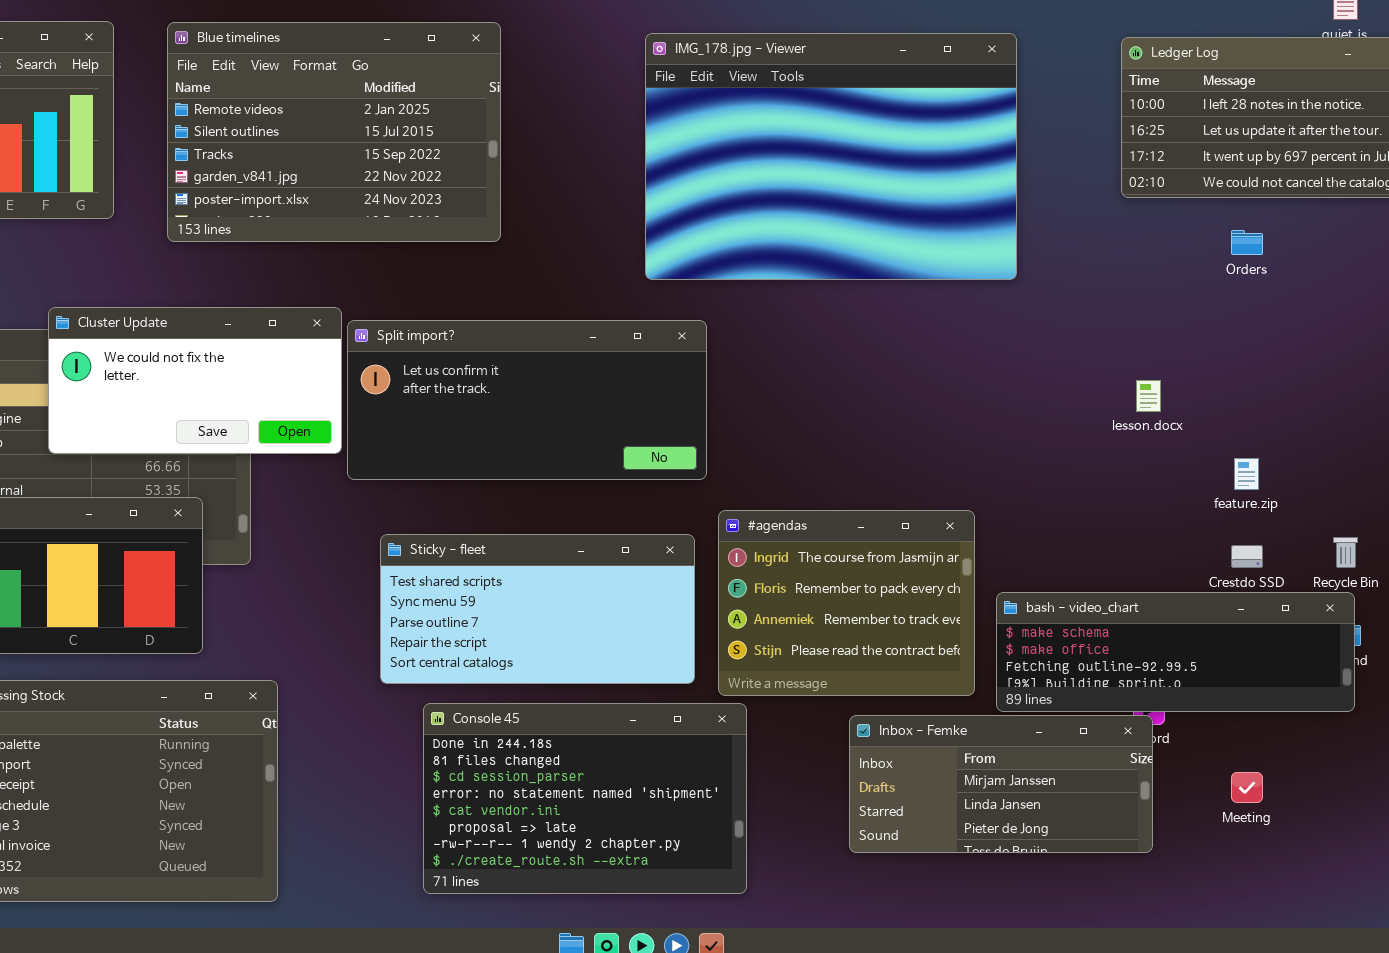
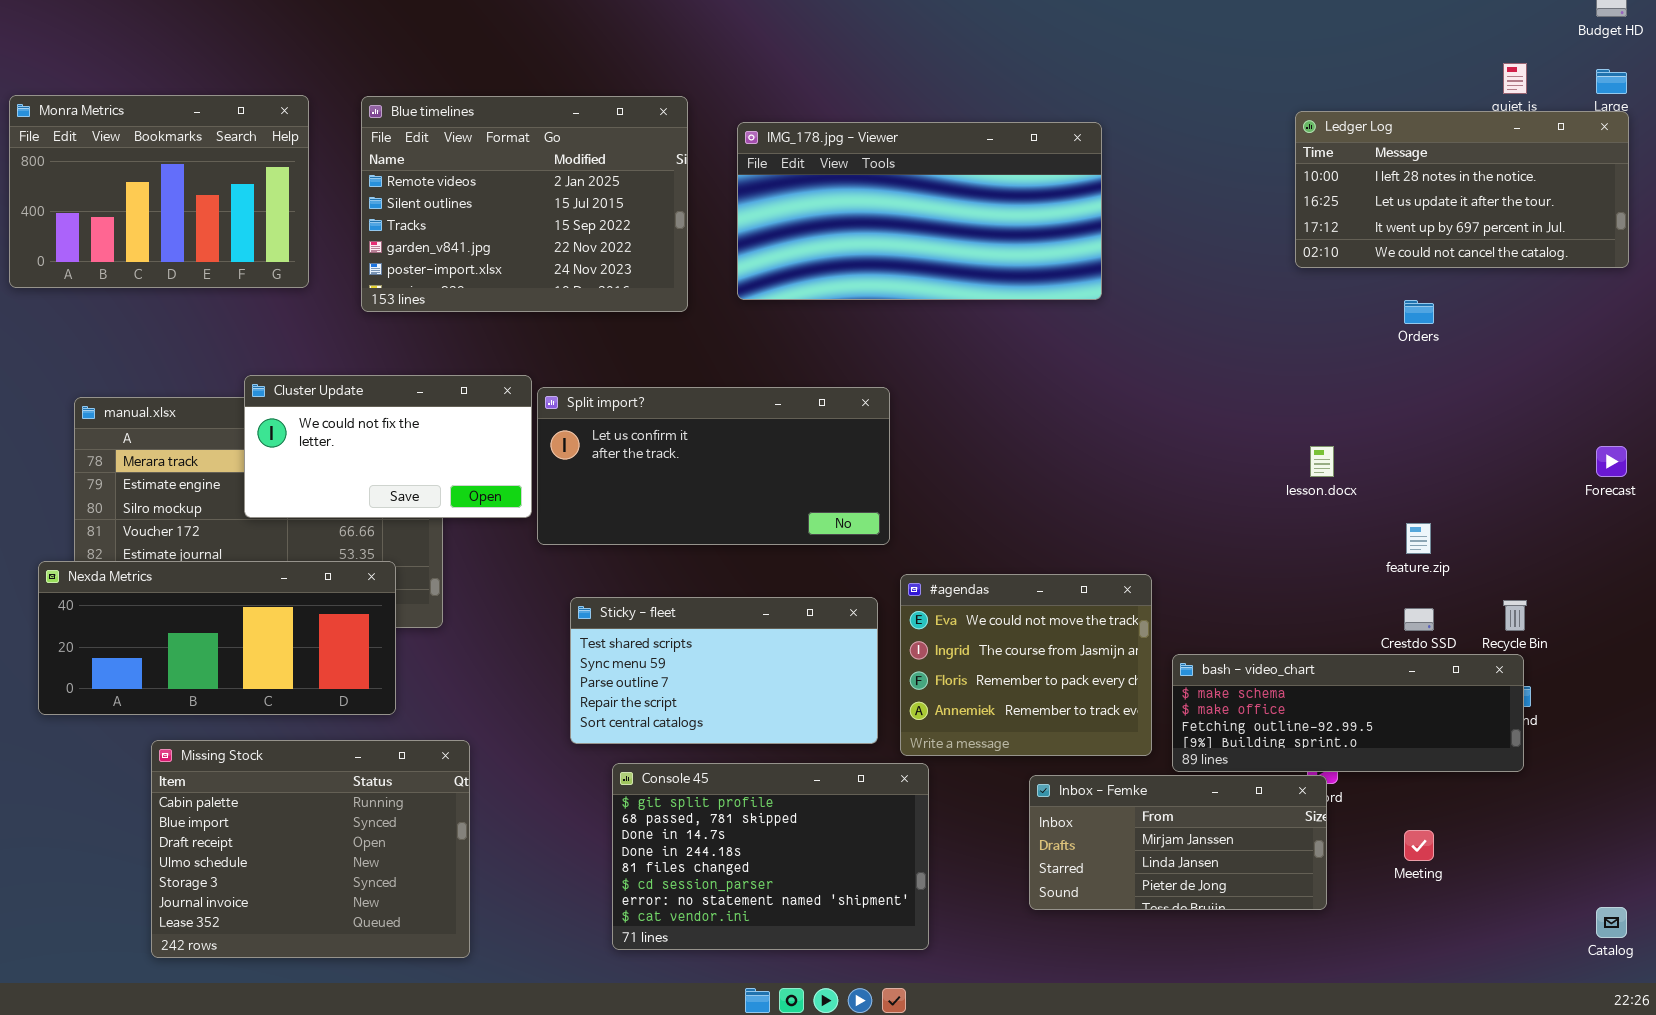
IMG_178.jpg - Viewer: [645,33,1017,280] -> [737,122,1102,300], moved, resized
#agendas: [718,510,975,696] -> [900,574,1152,756], scrolled up 1 row
Console 45: [423,703,747,894] -> [612,763,929,950], scrolled up 3 rows

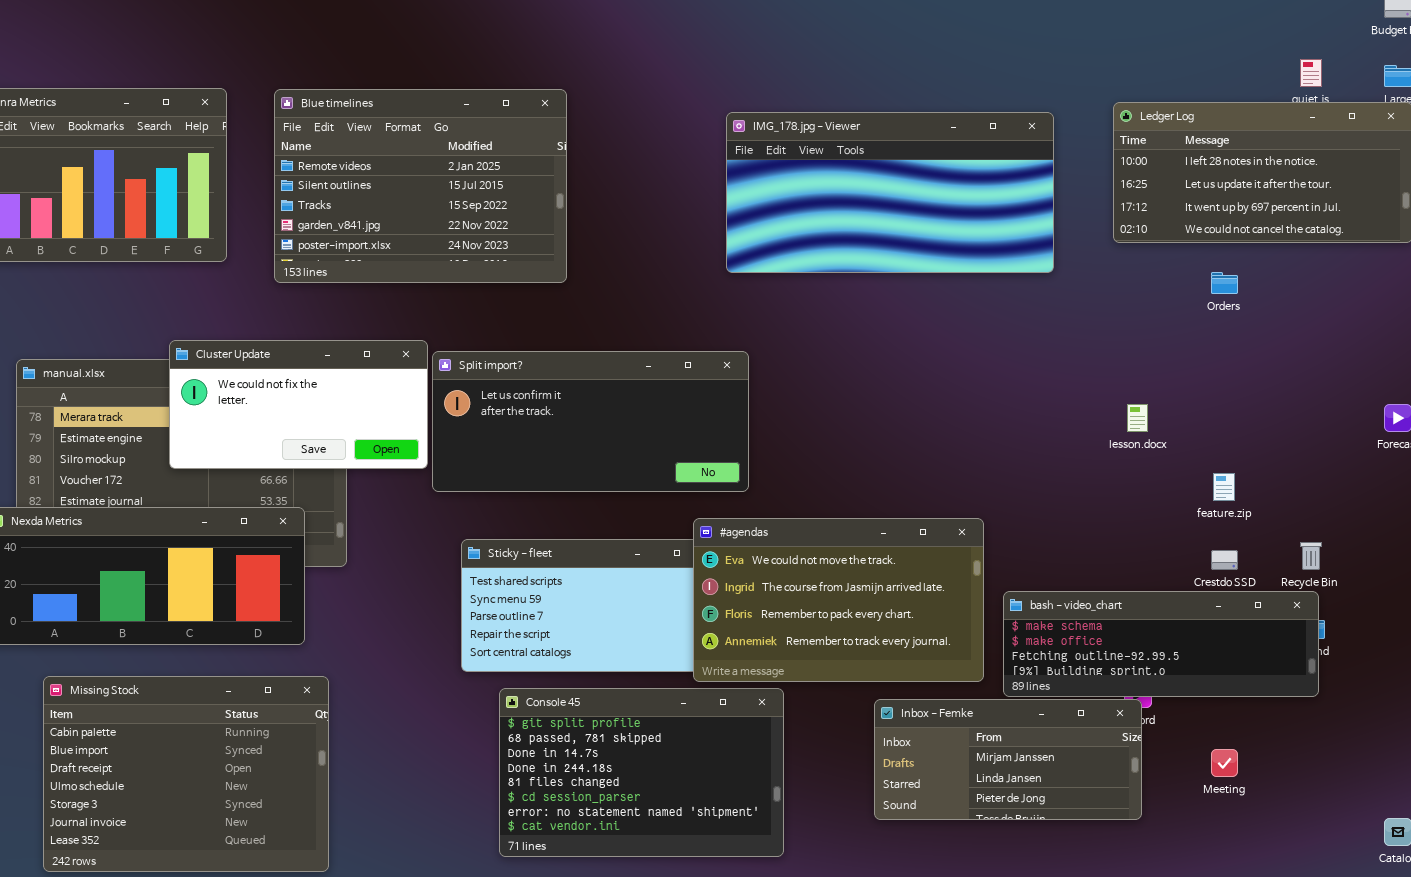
IMG_178.jpg - Viewer: [737,122,1102,300] -> [726,112,1054,273], moved
#agendas: [900,574,1152,756] -> [693,518,984,682], resized
Missing Stock: [151,740,470,958] -> [43,676,329,872], moved

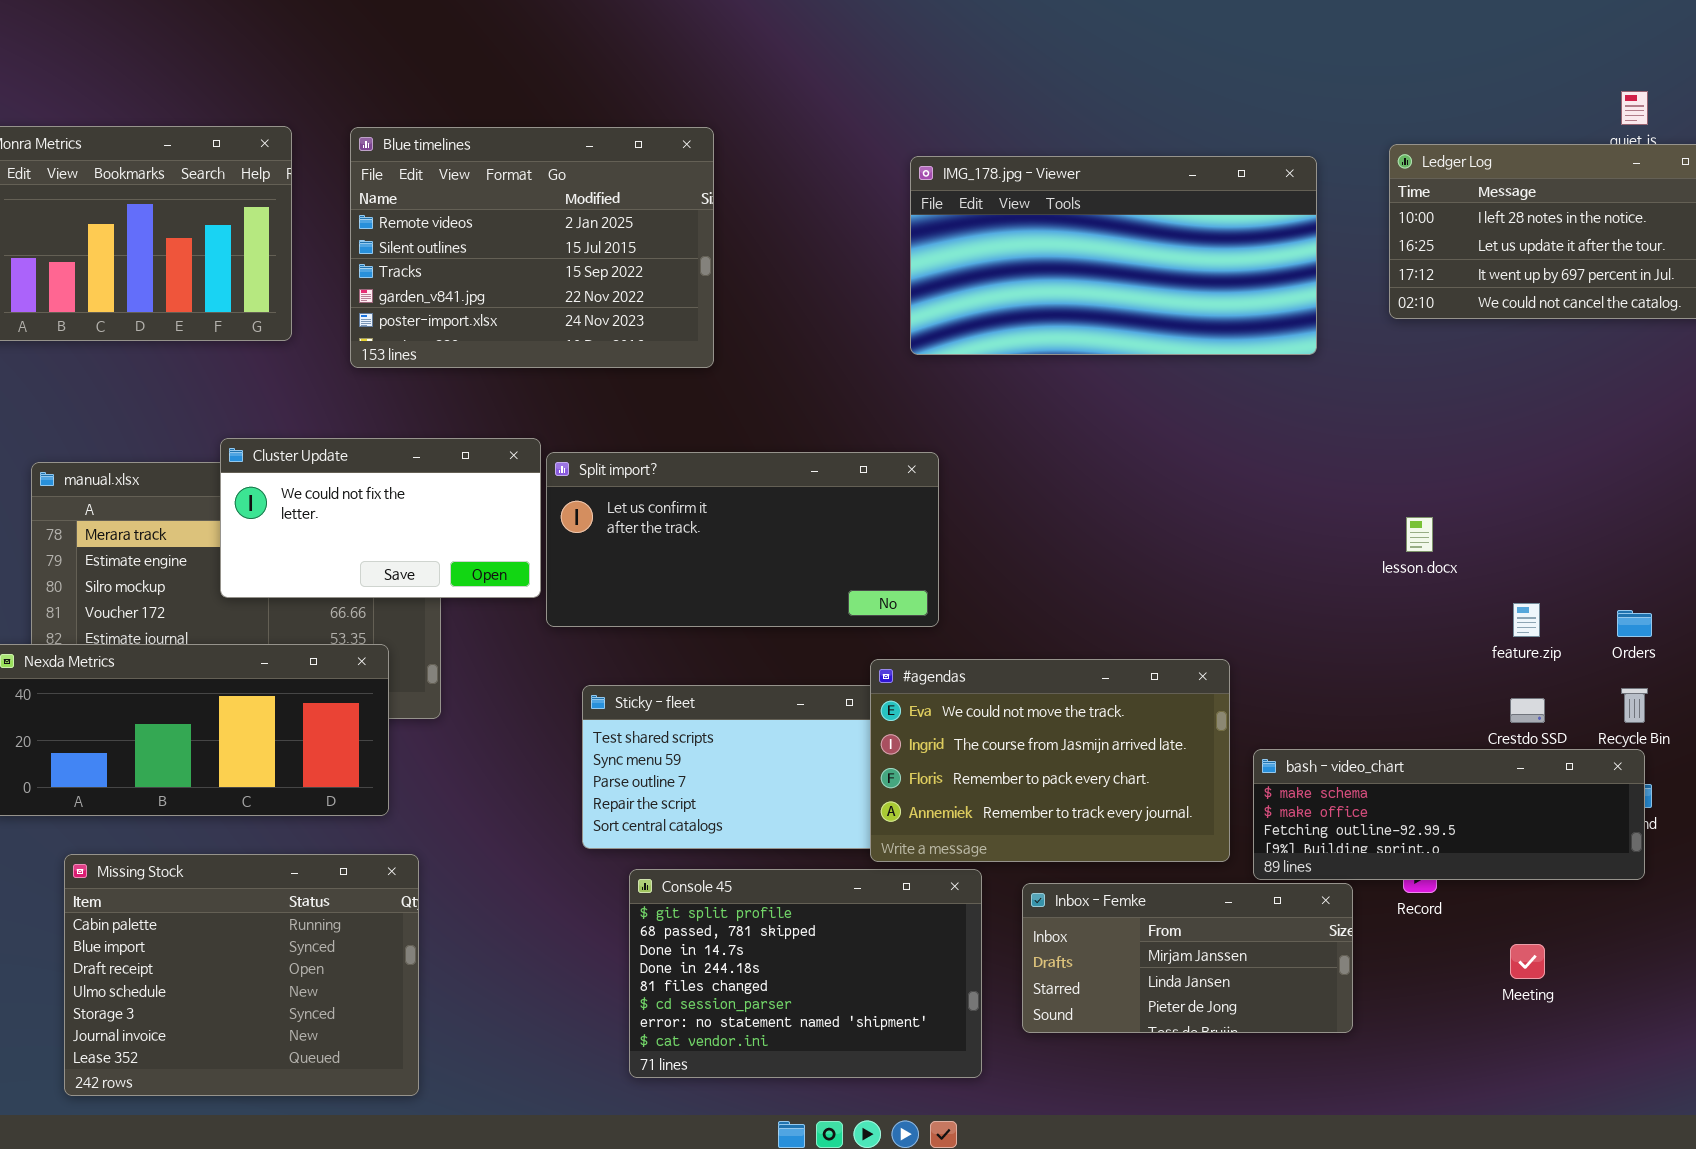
Orders: [1211,272,1238,294] -> [1617,610,1652,637], moved
Inbox - Femke: [874,699,1142,820] -> [1022,883,1353,1033], moved

